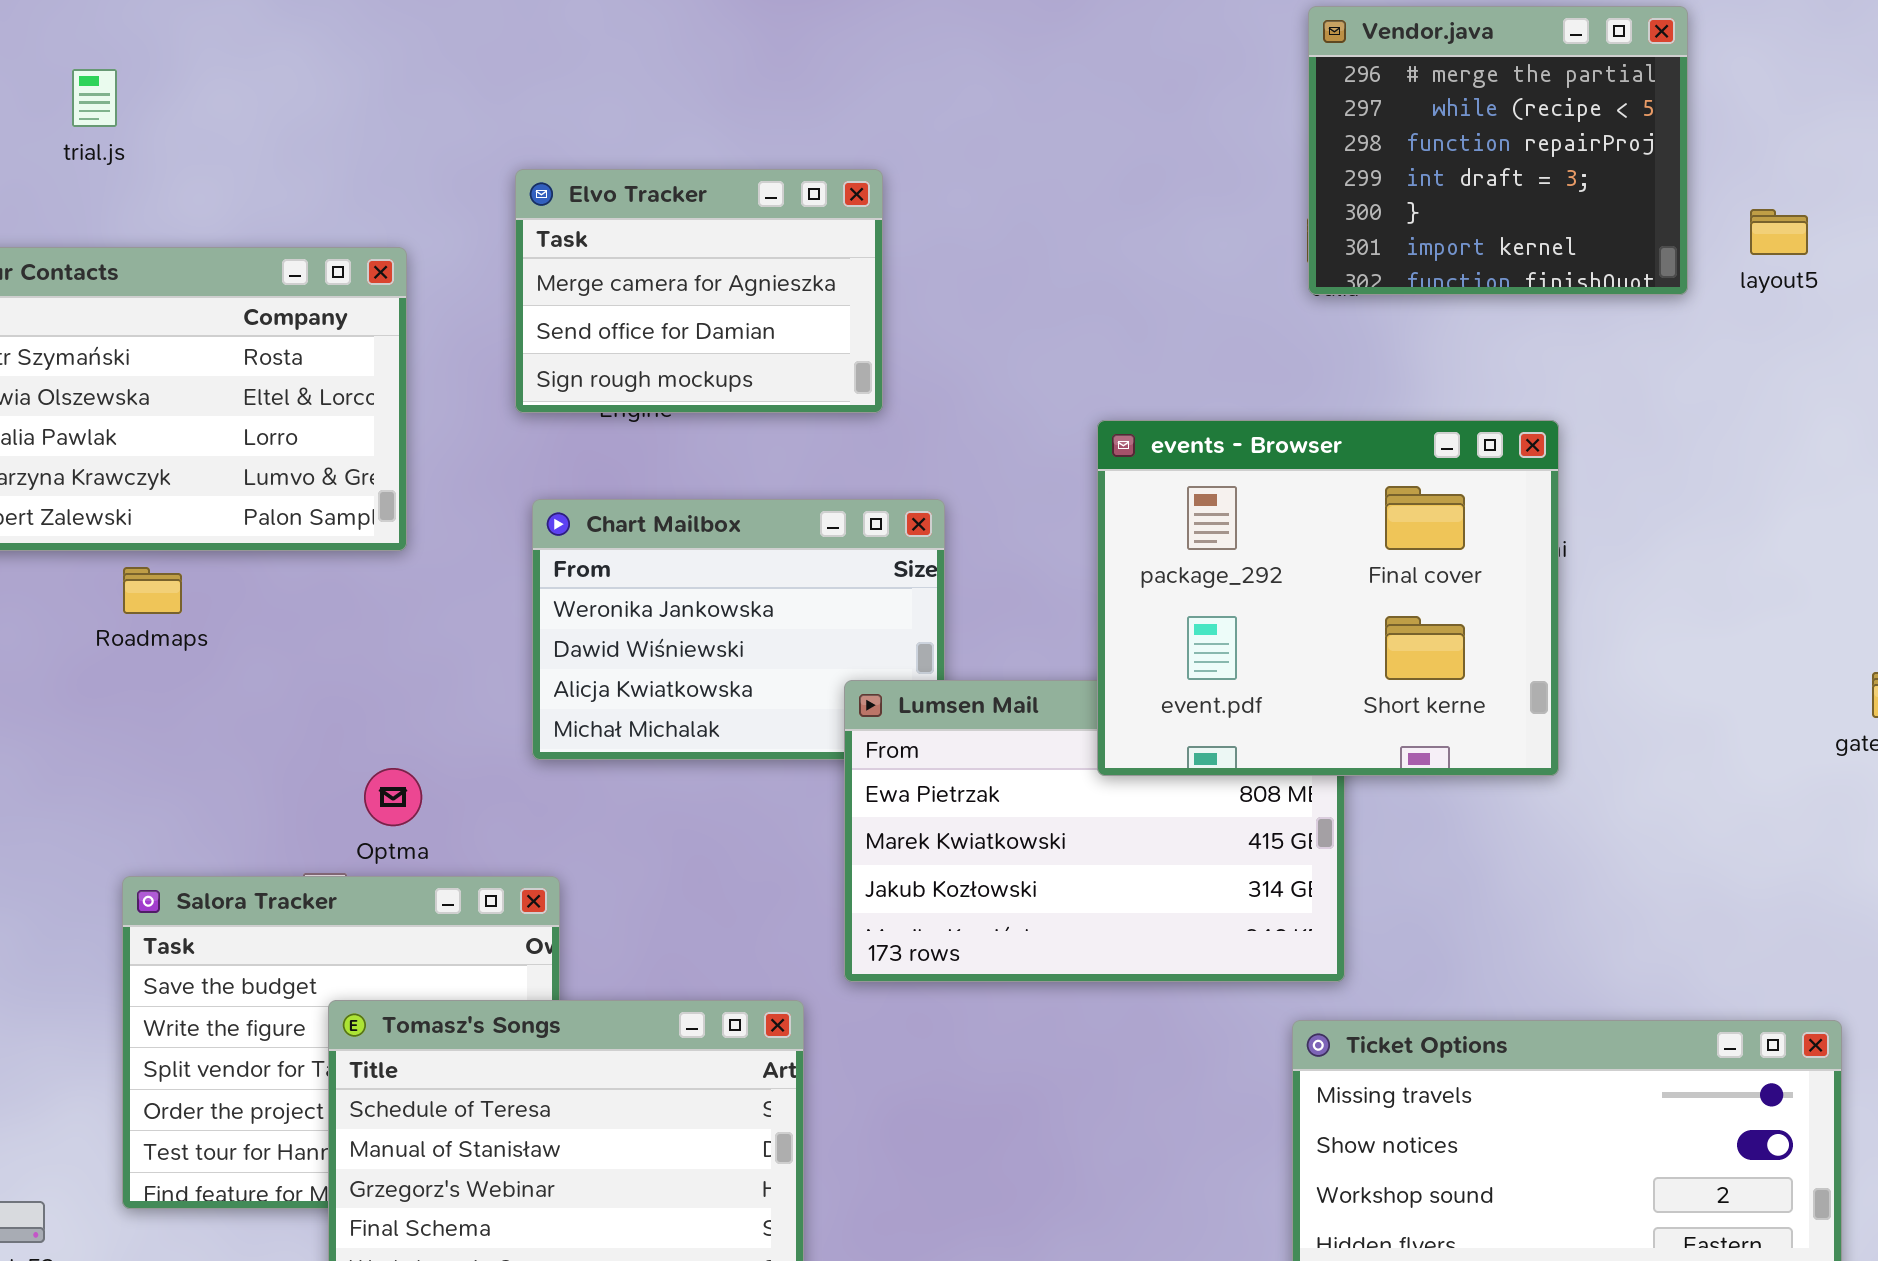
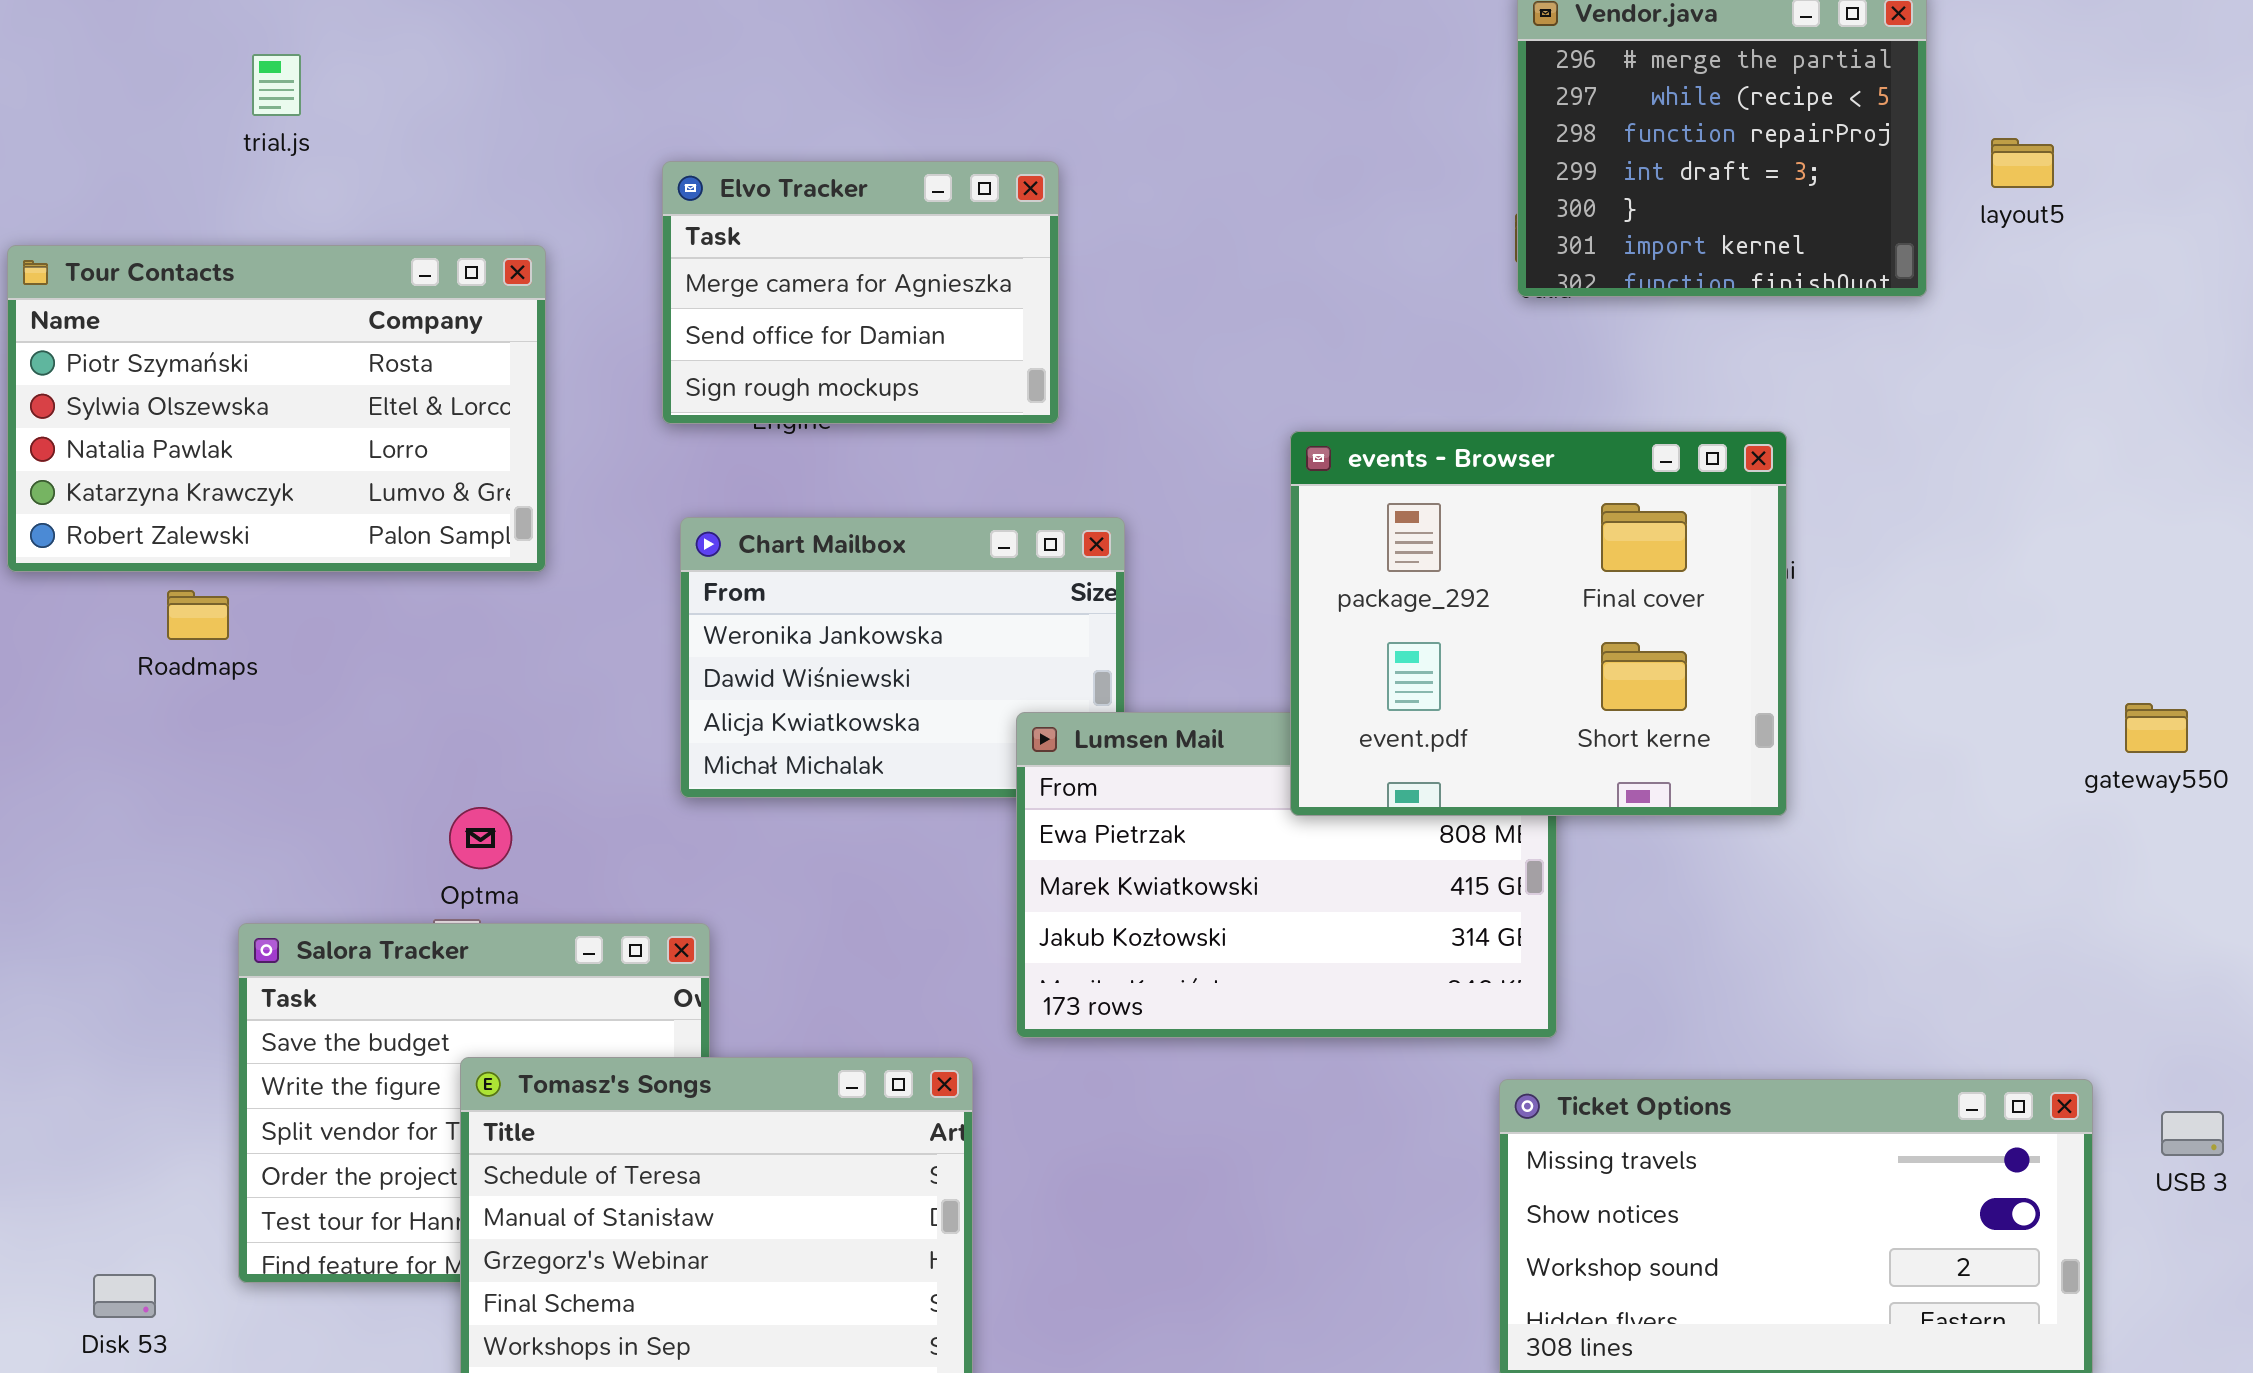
trial.js: [72,69,117,127] -> [252,54,301,116], moved
layout5: [1750,209,1808,255] -> [1991,138,2054,188], moved
Roadmaps: [123,567,182,614] -> [167,590,229,640], moved
Optma: [364,768,422,826] -> [449,807,512,869], moved

